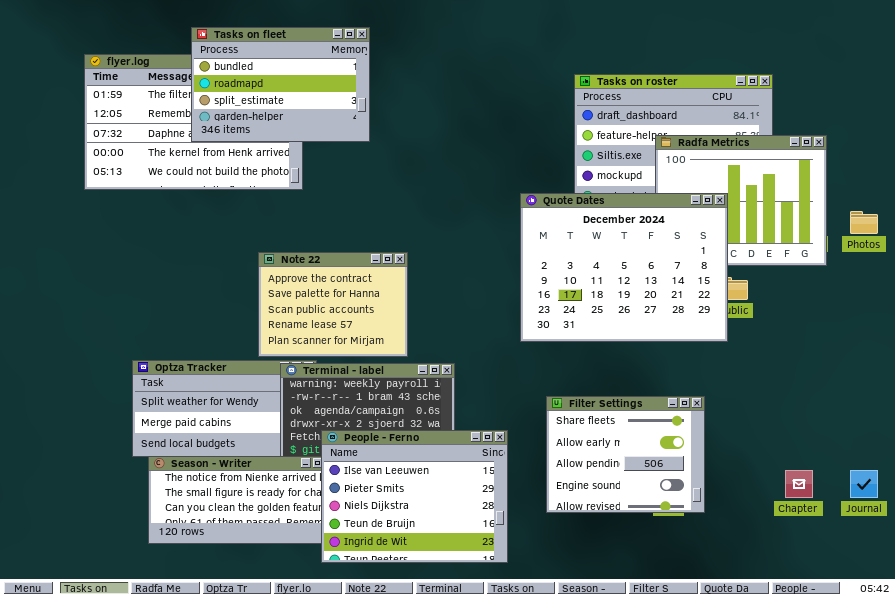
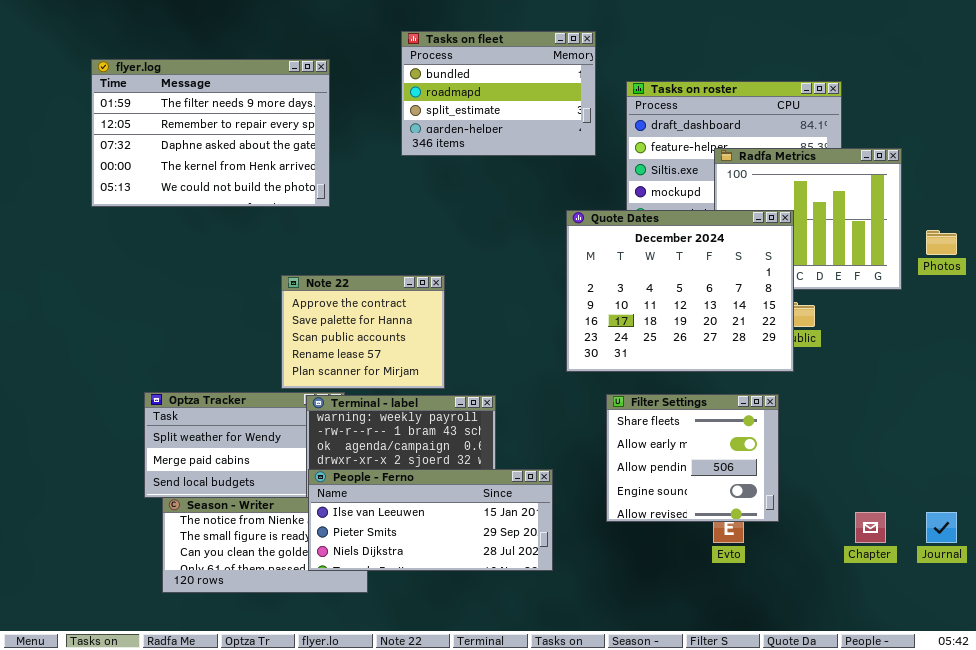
Tasks on fleet: [191,27,370,142] -> [401,31,596,156], moved
Filter Settings: [546,396,705,513] -> [606,394,779,522], moved
People - Ferno: [321,430,508,563] -> [308,469,553,571], resized

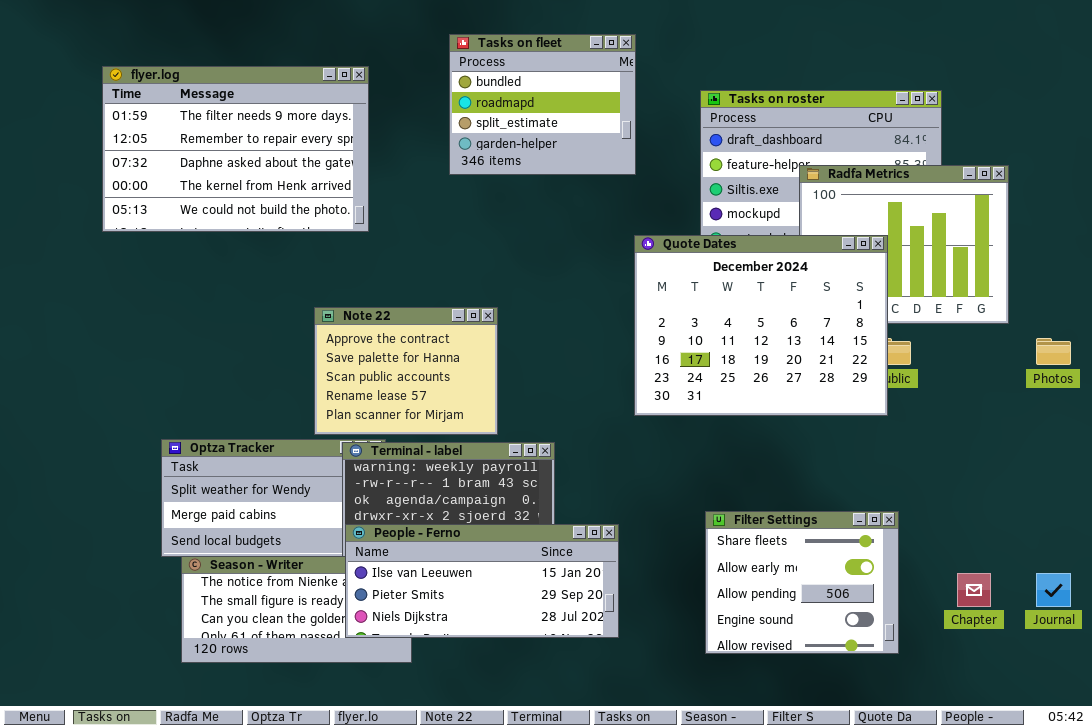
Tasks on fleet: [401,31,596,156] -> [449,34,636,175], resized
Photos: [926,230,957,255] -> [1036,338,1071,365], moved
Filter Settings: [606,394,779,522] -> [705,511,899,654], moved

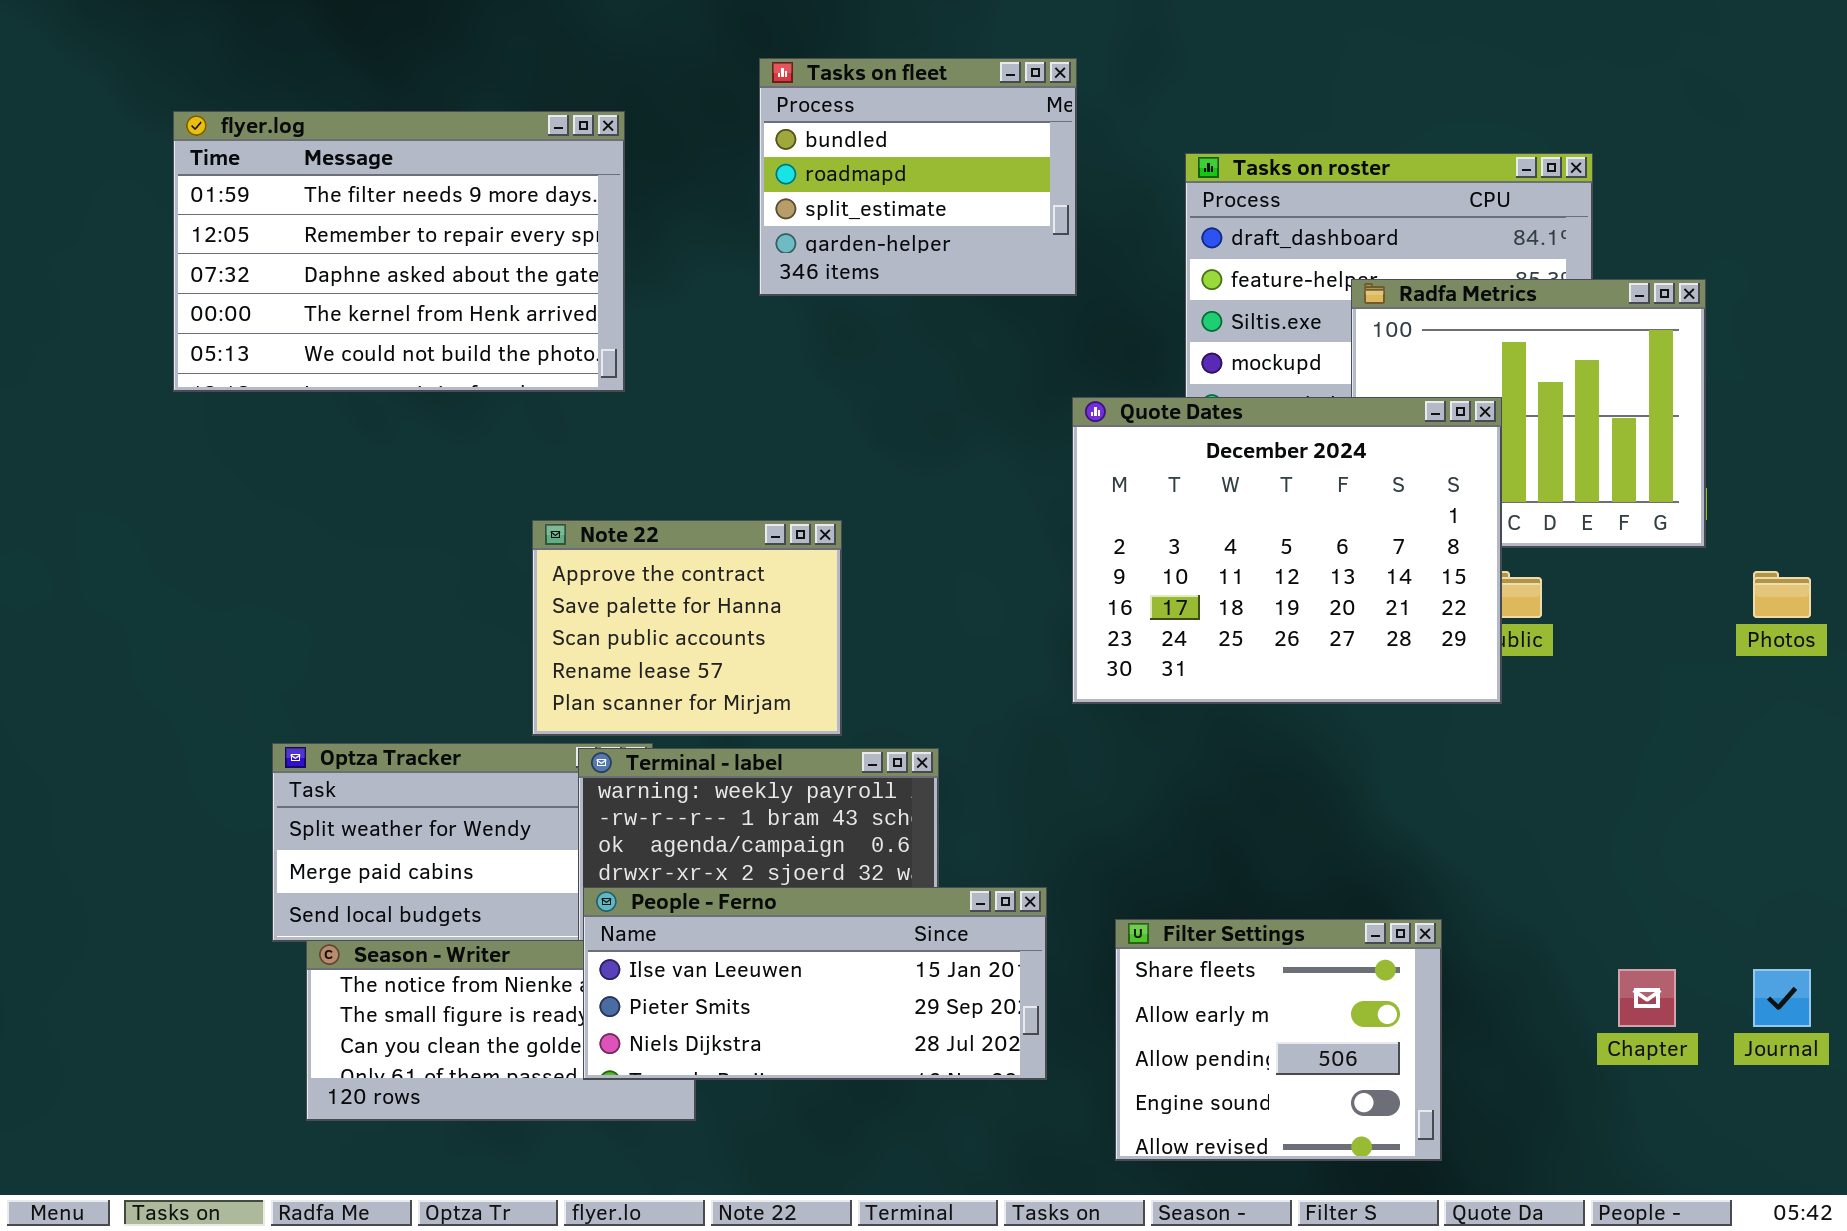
Filter Settings: [705,511,899,654] -> [1115,919,1442,1161], moved

